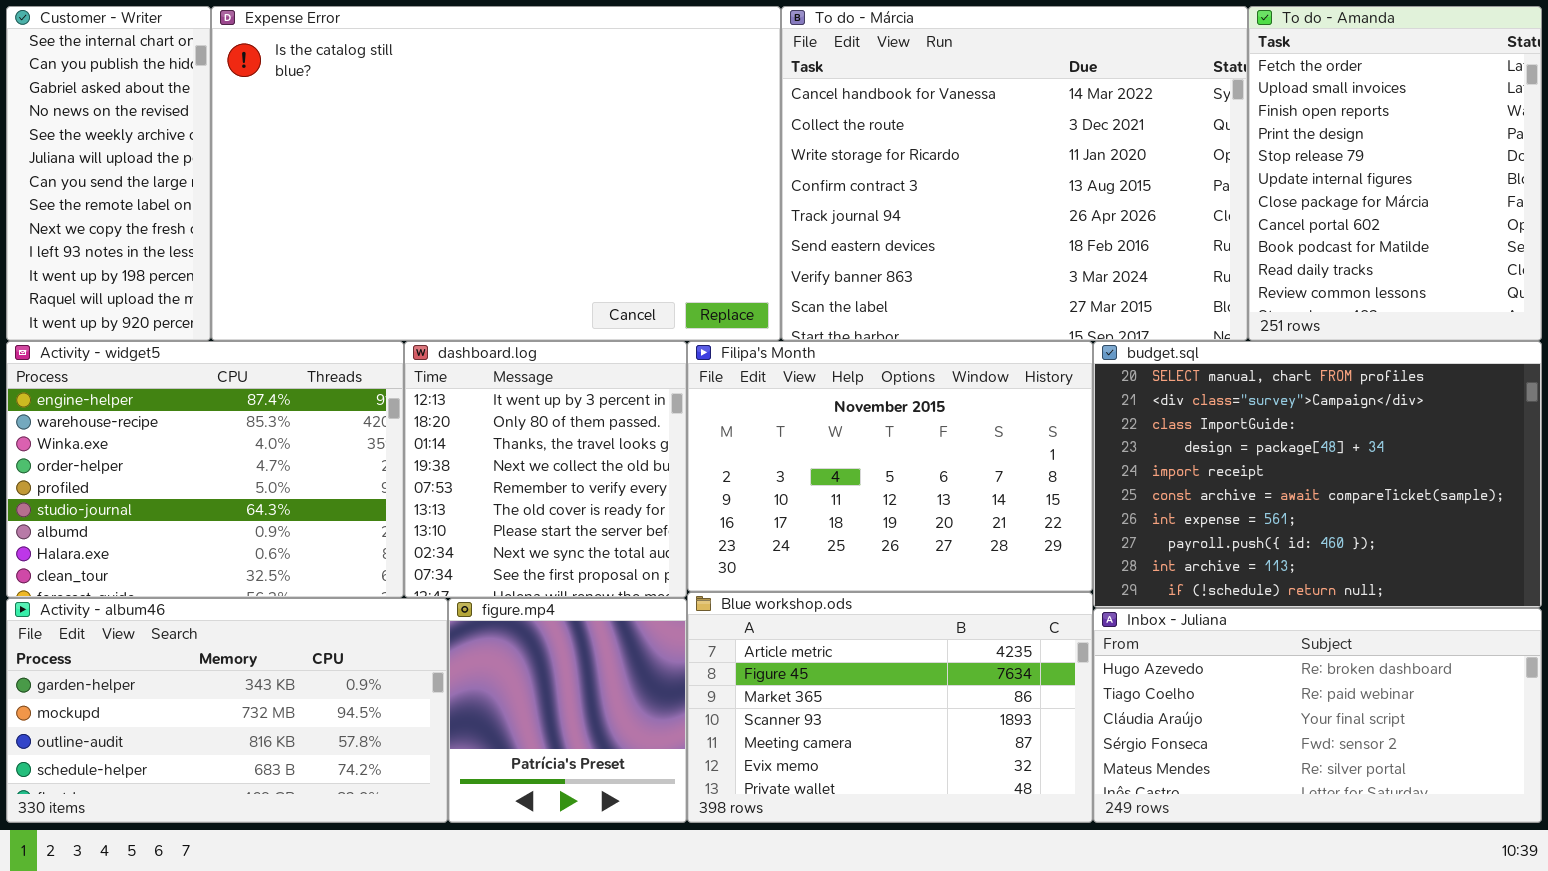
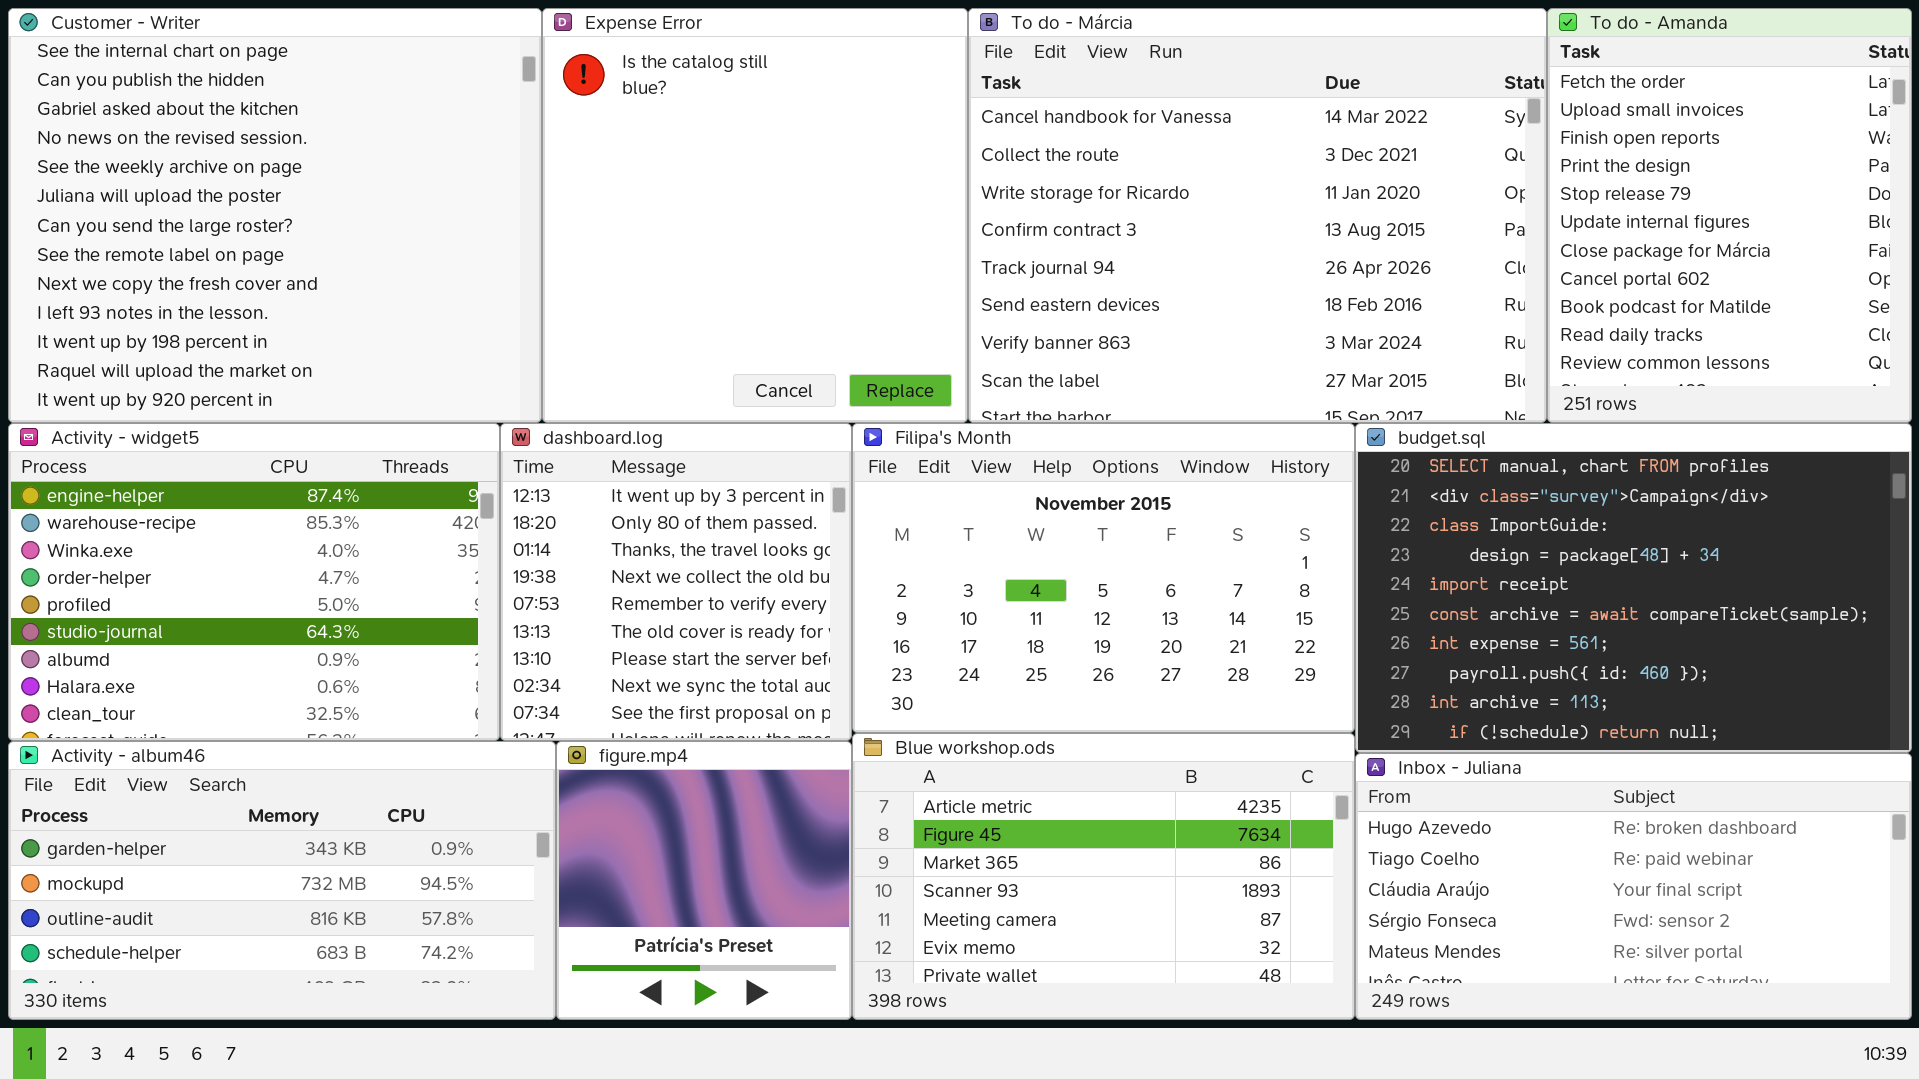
Customer - Writer: [6,6,211,341] -> [8,8,542,423], resized
Expense Error: [211,6,781,341] -> [542,8,968,423], resized

